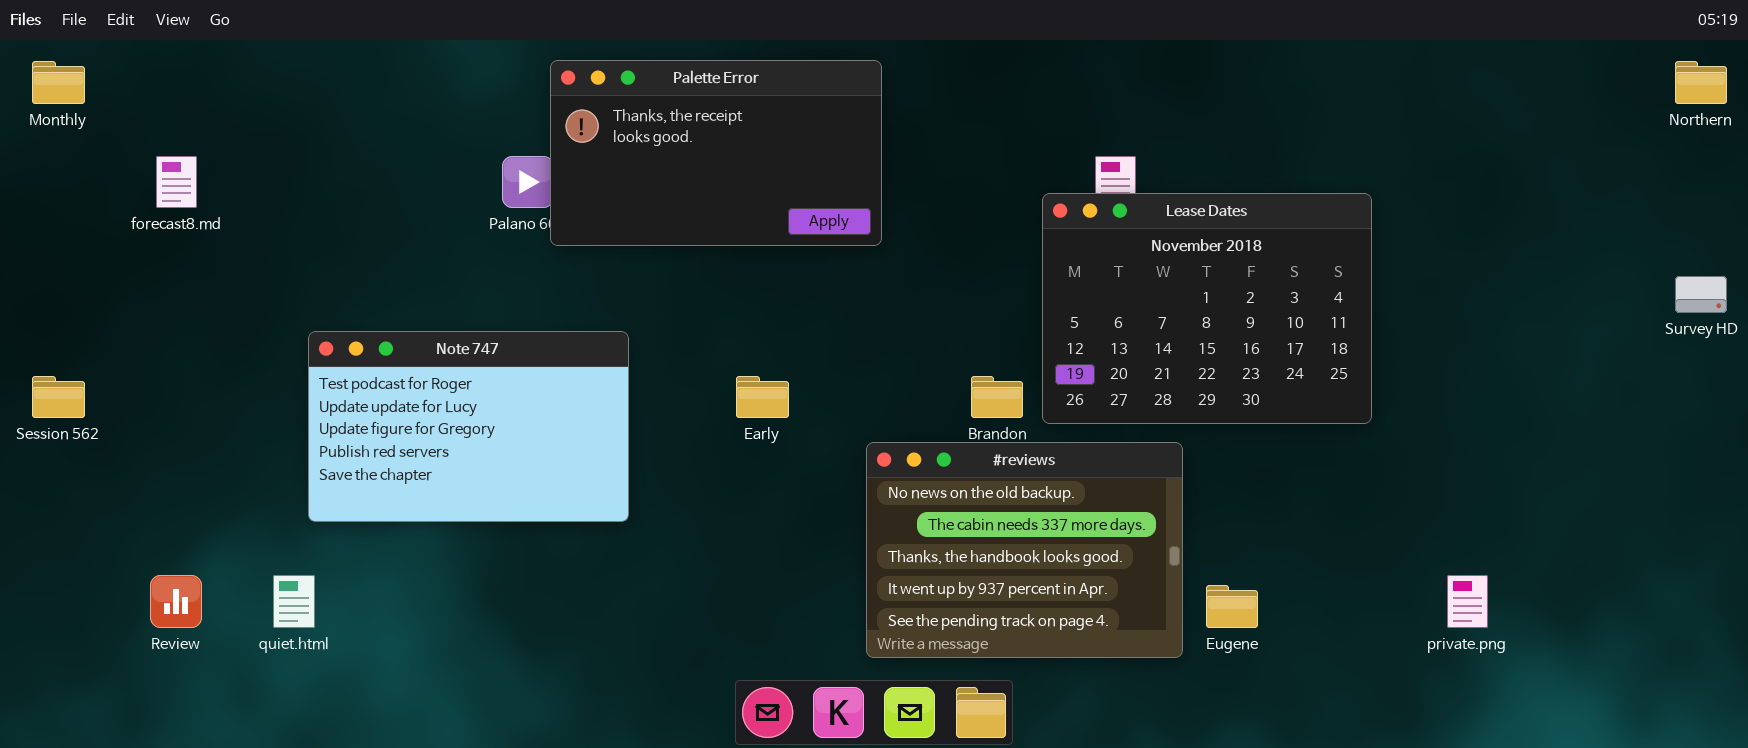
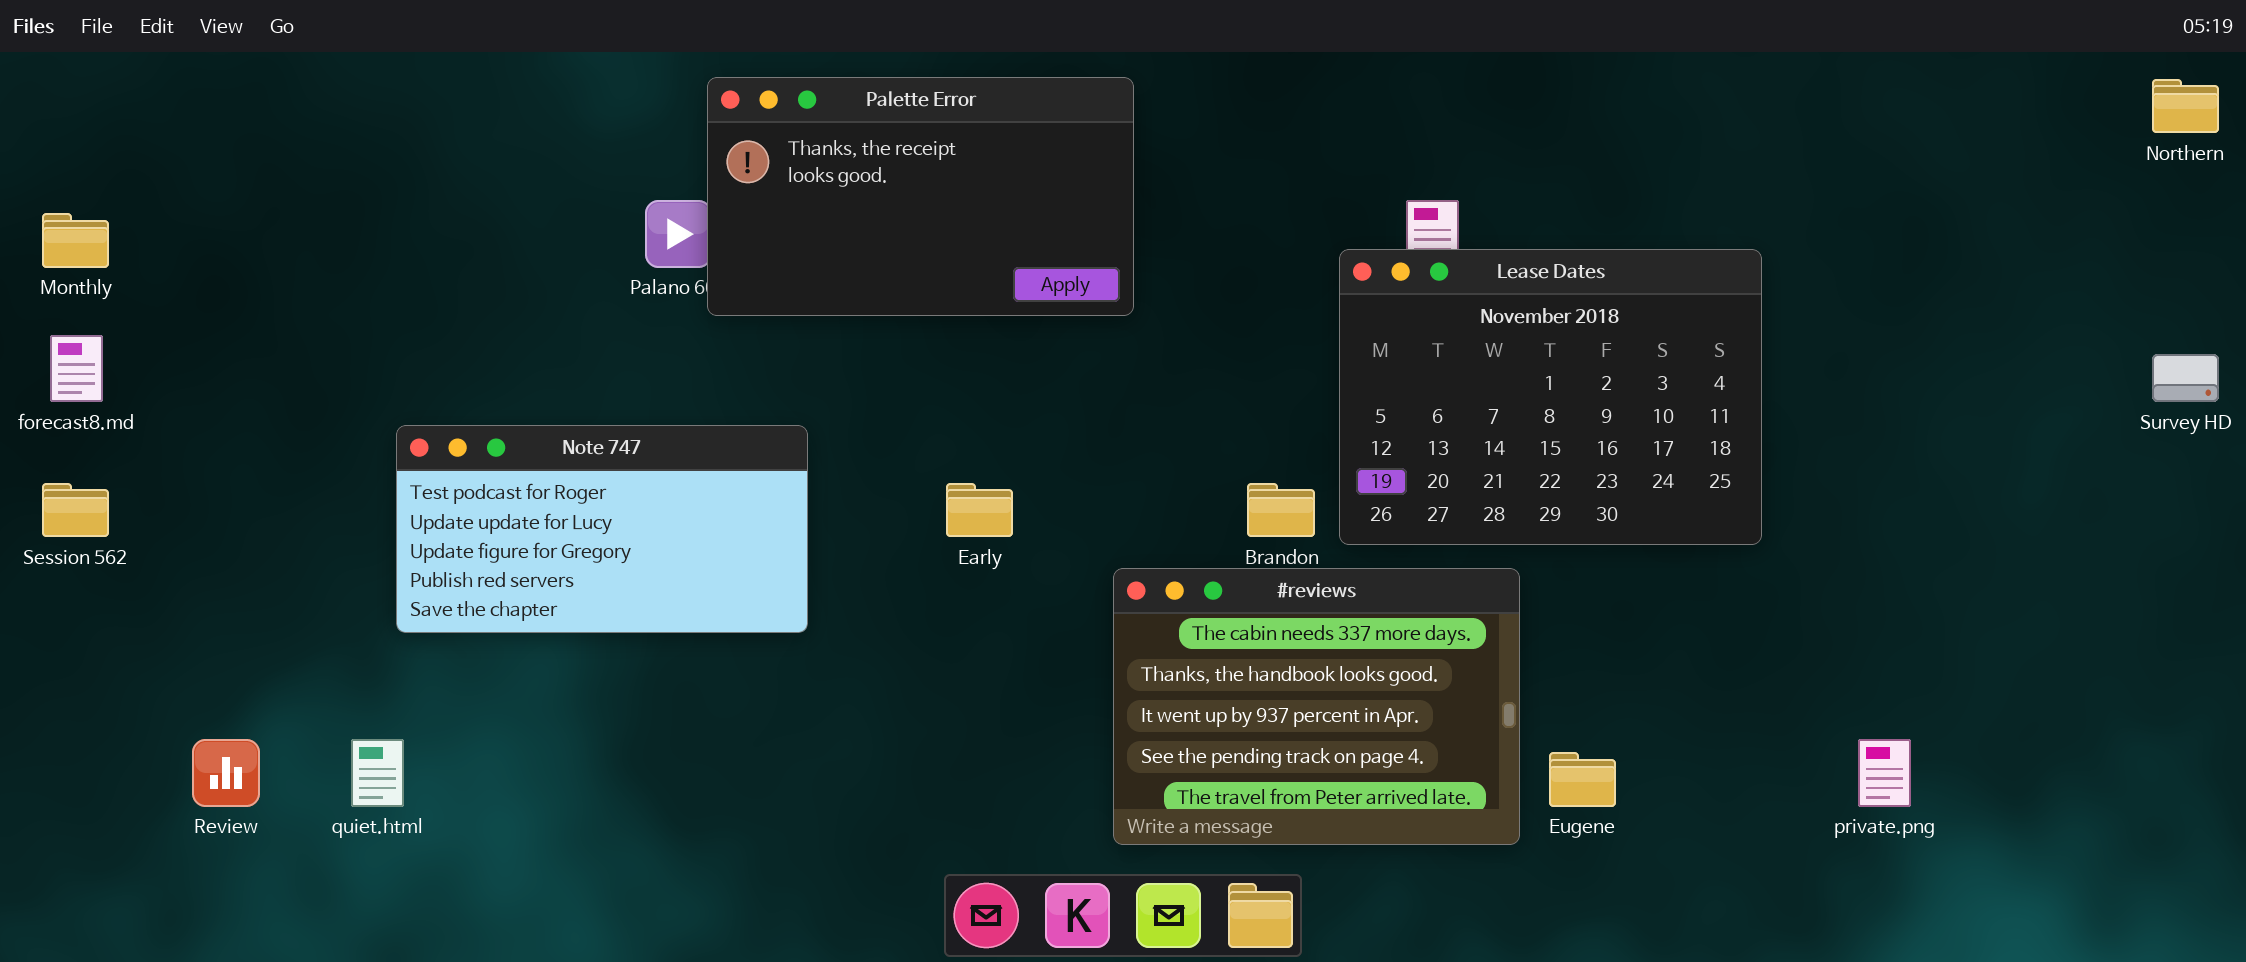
Monthly: [32,61,85,104] -> [42,213,109,268], moved
forecast8.md: [156,156,197,208] -> [50,335,103,402], moved
Note 747: [308,331,629,522] -> [396,425,808,633], resized
#reviews: [866,442,1183,658] -> [1113,568,1520,845], scrolled down 1 row

